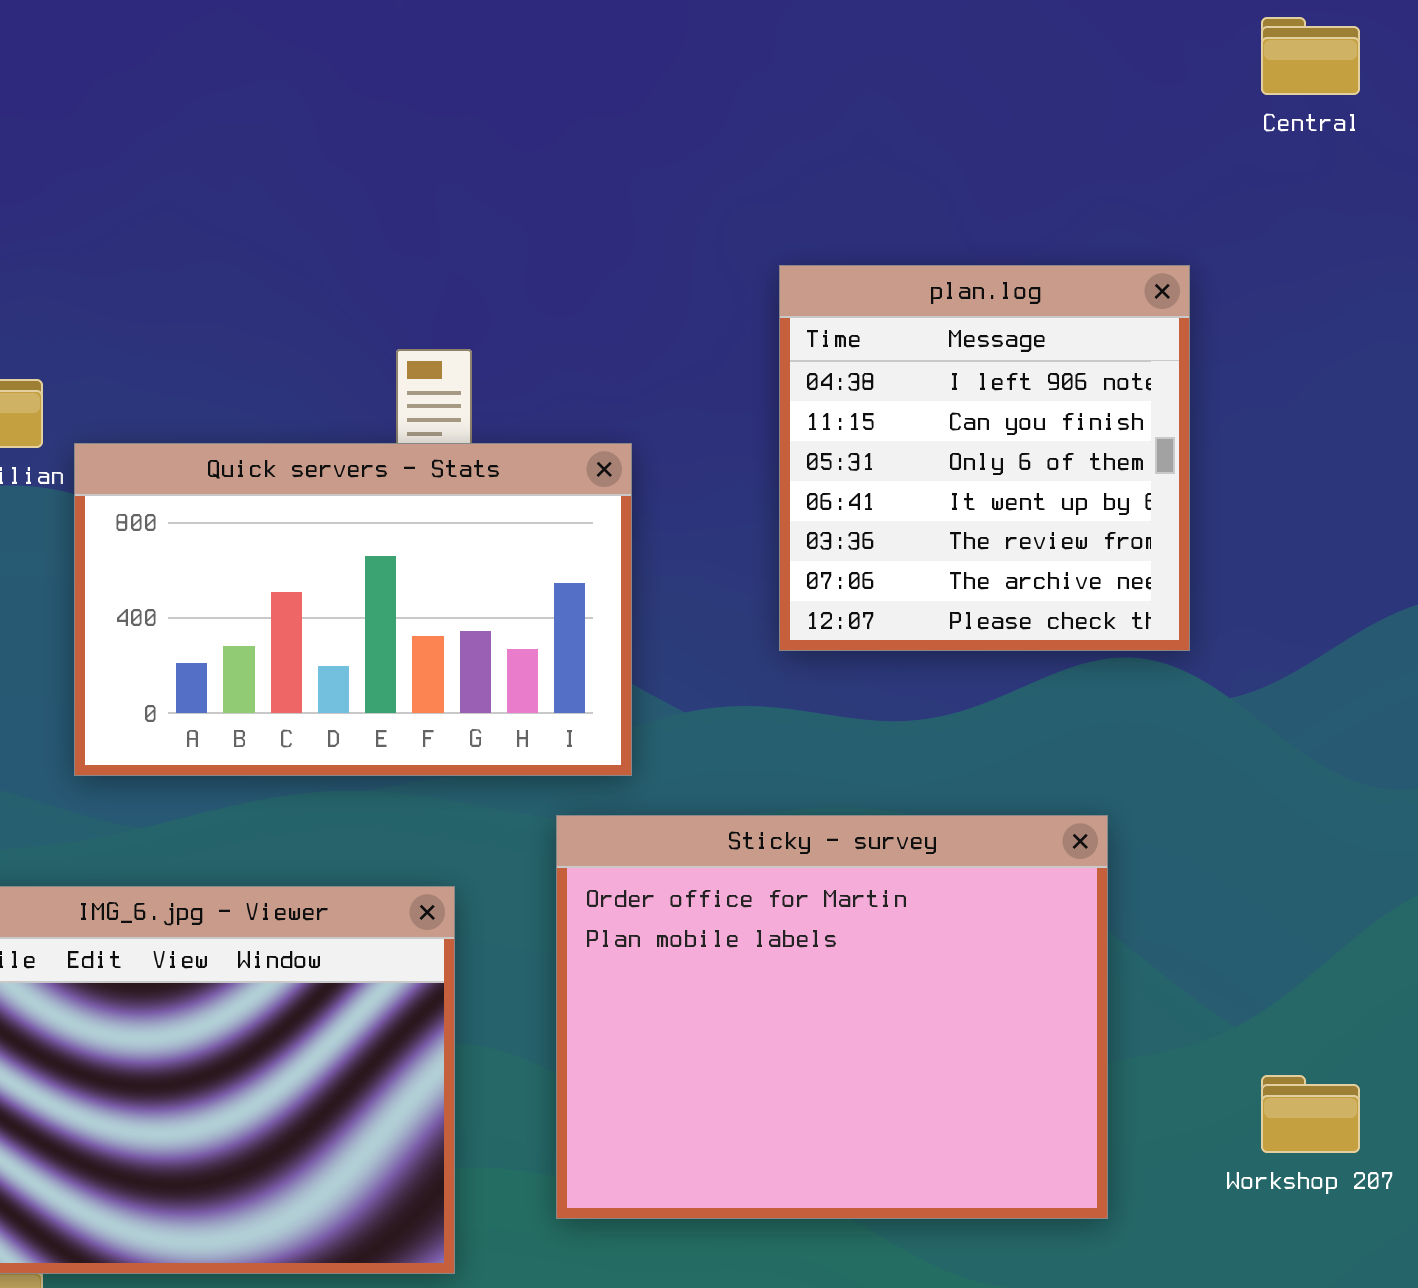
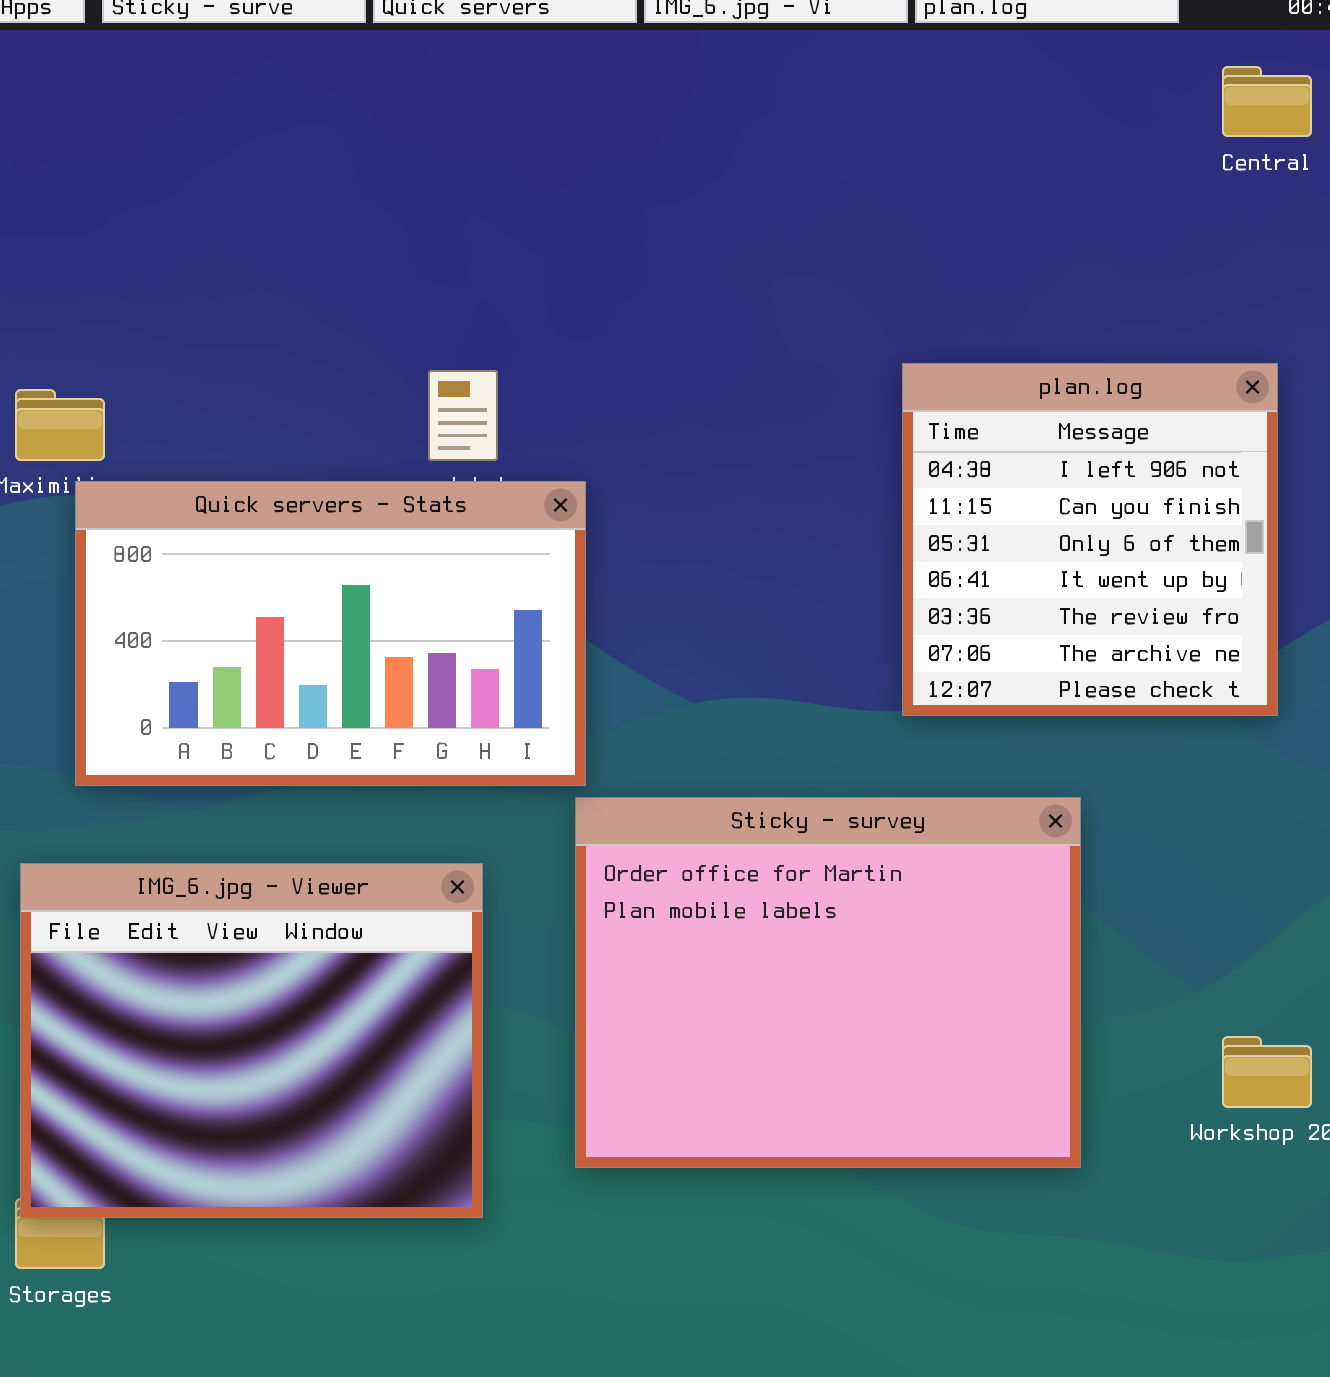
plan.log: [779,265,1190,651] -> [902,363,1278,716], moved
Quick servers - Stats: [74,443,632,776] -> [75,481,586,786], moved

